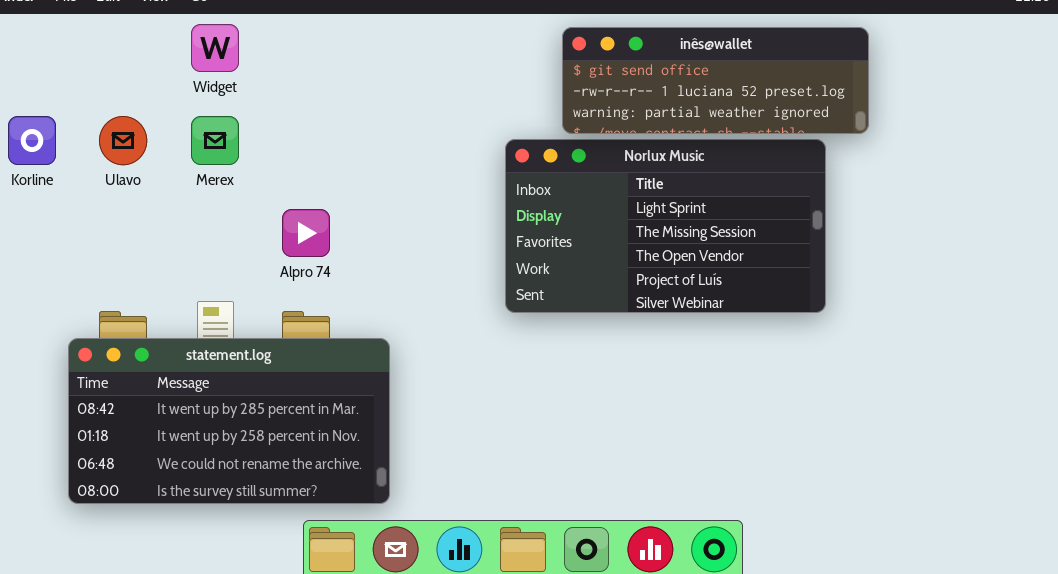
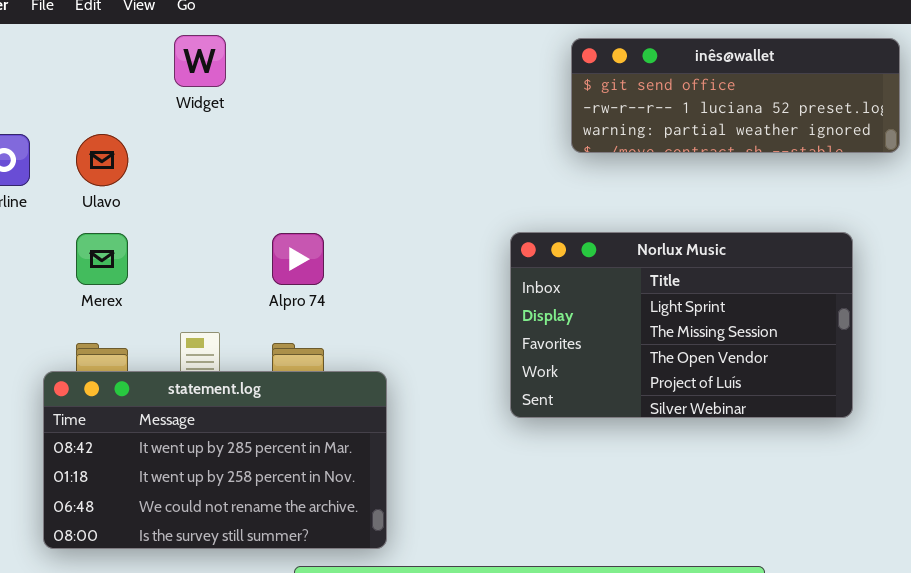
Merex: [191,116,239,165] -> [76,233,128,285], moved
Norlux Music: [505,139,826,313] -> [510,232,853,418], moved

